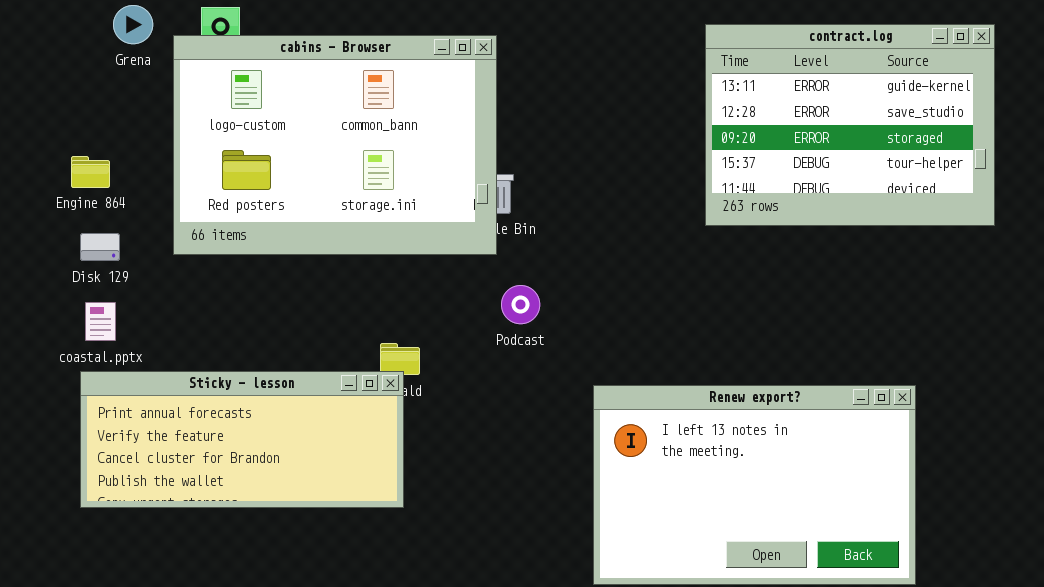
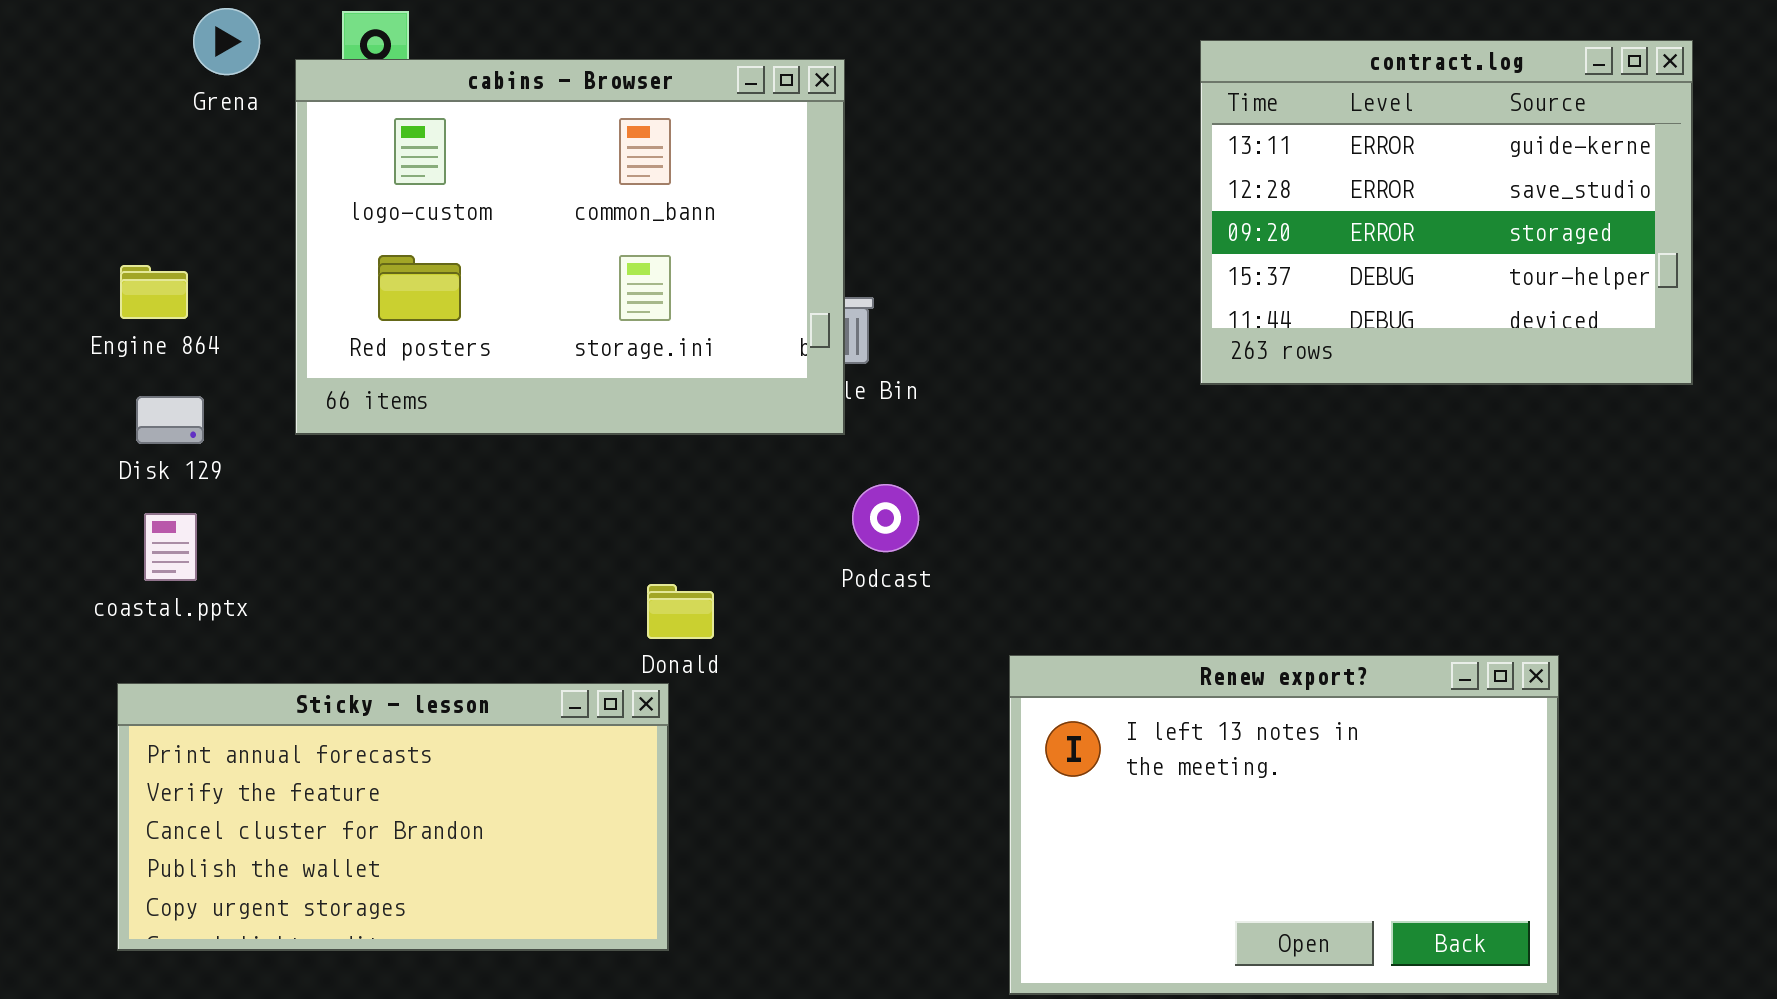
Sticky - lesson: [80,371,404,508] -> [117,683,669,951], moved, resized

